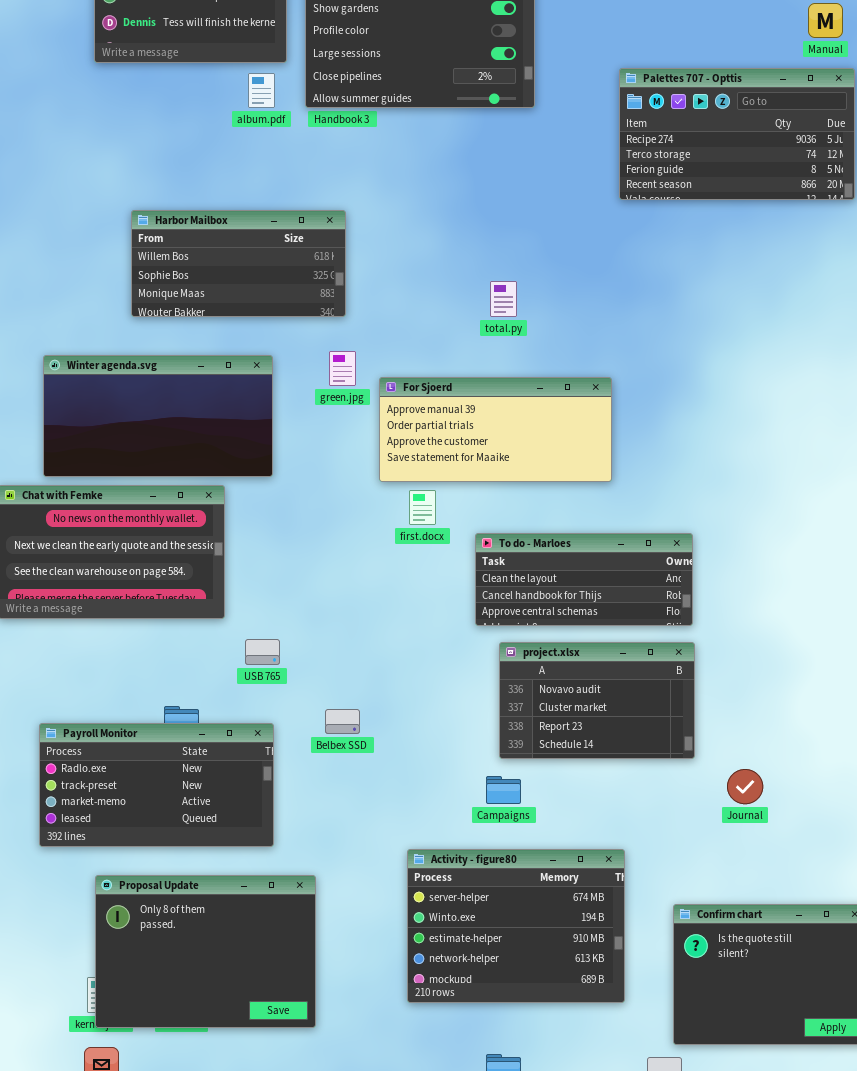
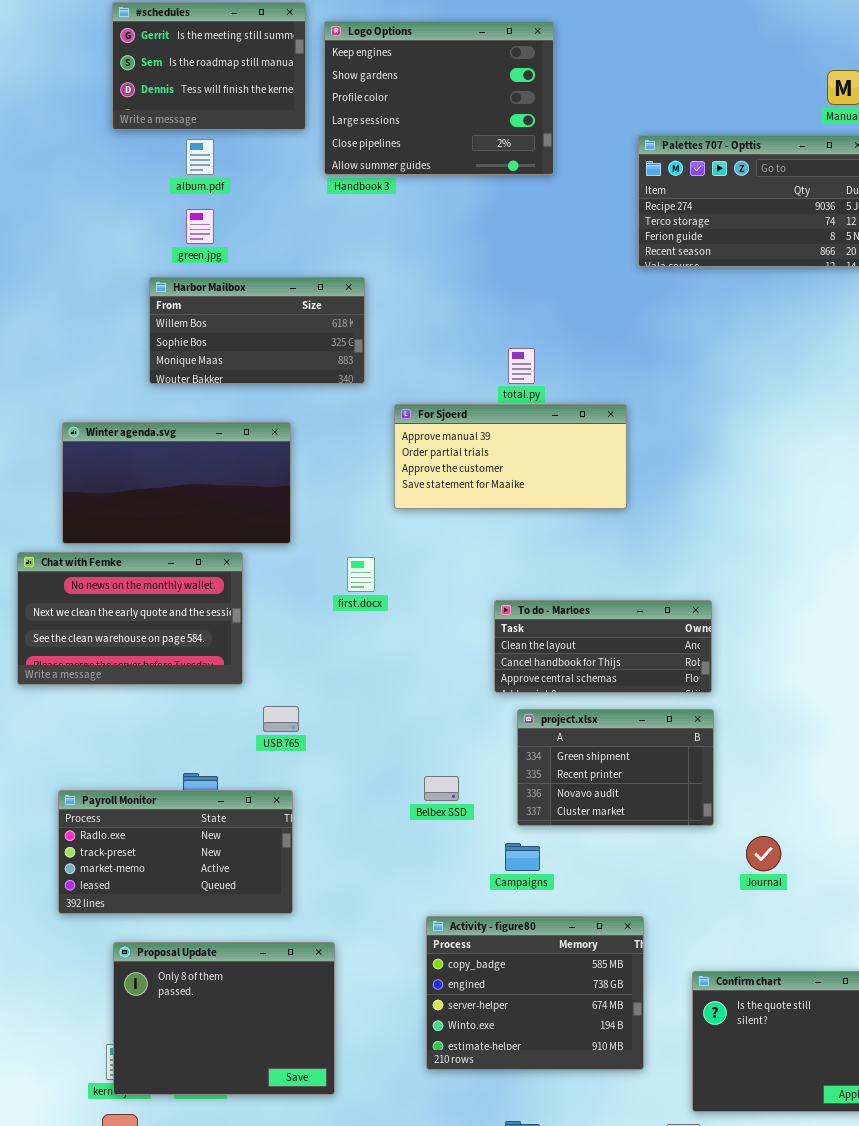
album.pdf: [248,73,275,108] -> [186,139,214,175], moved
green.jpg: [329,351,356,386] -> [186,209,214,244], moved
For Sjoerd: [379,377,612,482] -> [394,404,627,509], moved
first.docx: [409,490,436,525] -> [347,557,375,592], moved
project.xlsx: [499,642,695,759] -> [517,709,714,826], scrolled up 2 rows
Belbex SSD: [325,709,360,734] -> [424,776,459,801], moved
Activity - figure80: [407,849,625,1003] -> [426,916,644,1070], scrolled up 2 rows

